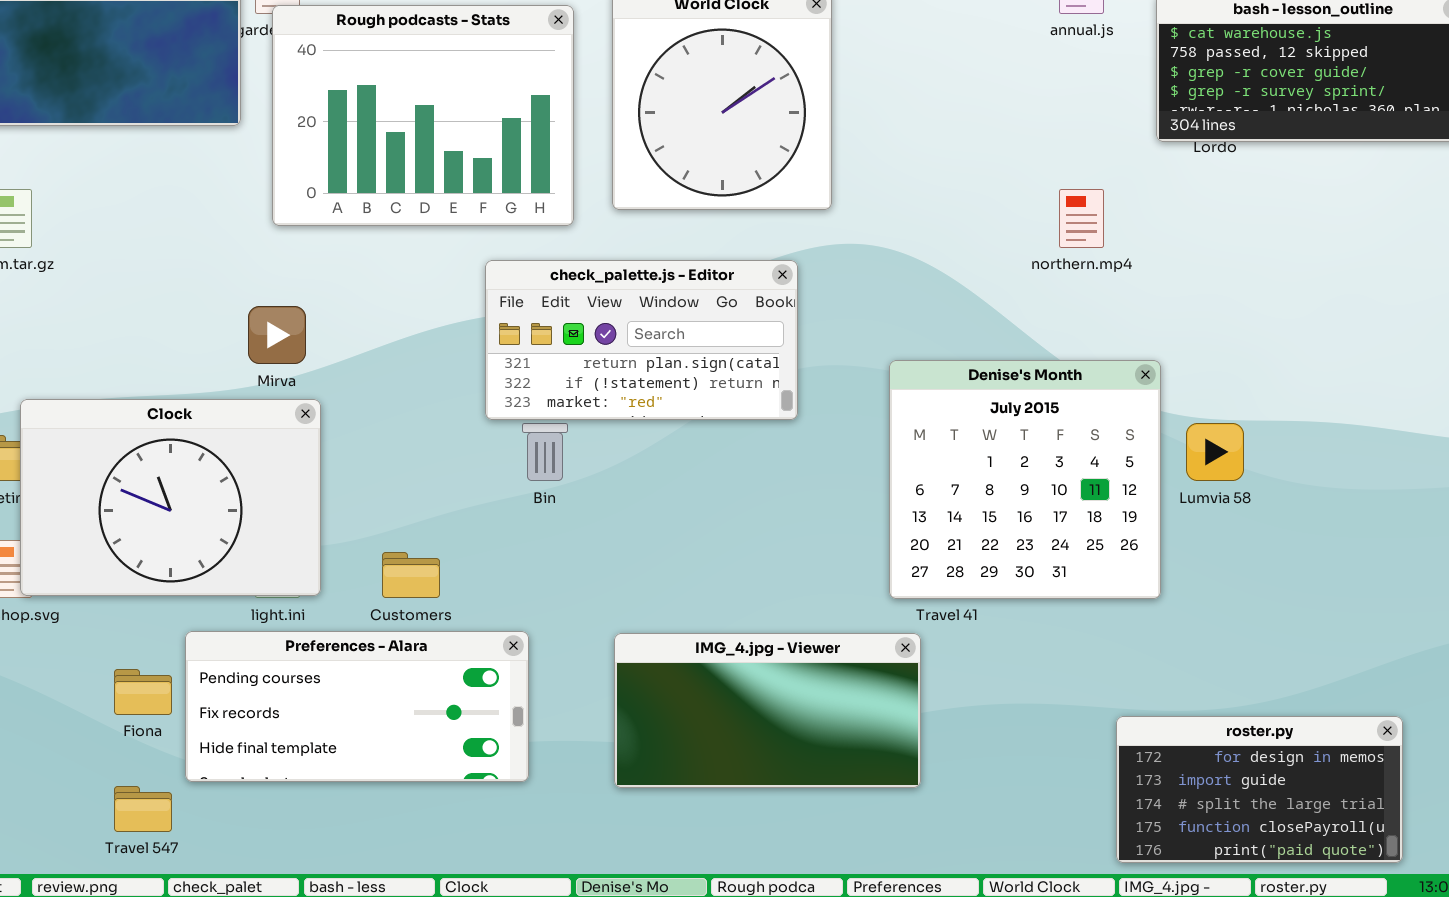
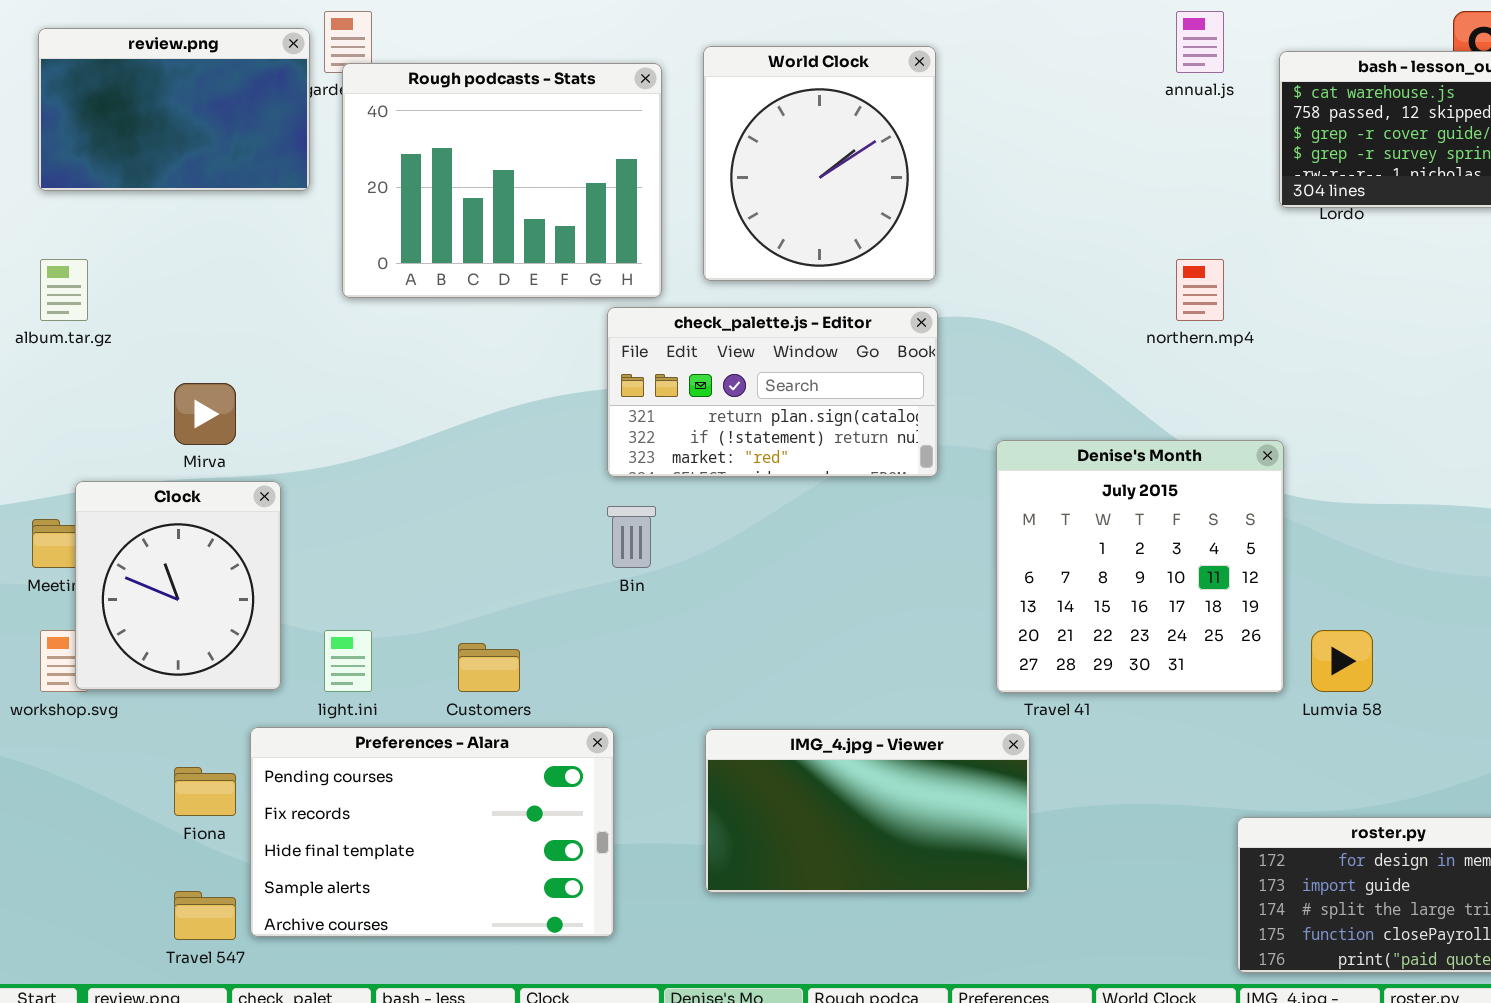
check_palette.js - Editor: [485,260,798,420] -> [607,307,938,477], moved
Mirva: [248,306,306,364] -> [174,383,236,445], moved
Clock: [20,399,321,596] -> [75,481,281,690], resized
Lumvia 58: [1186,423,1244,481] -> [1311,630,1373,692], moved
Preferences - Alara: [185,631,529,782] -> [250,727,614,937], resized

